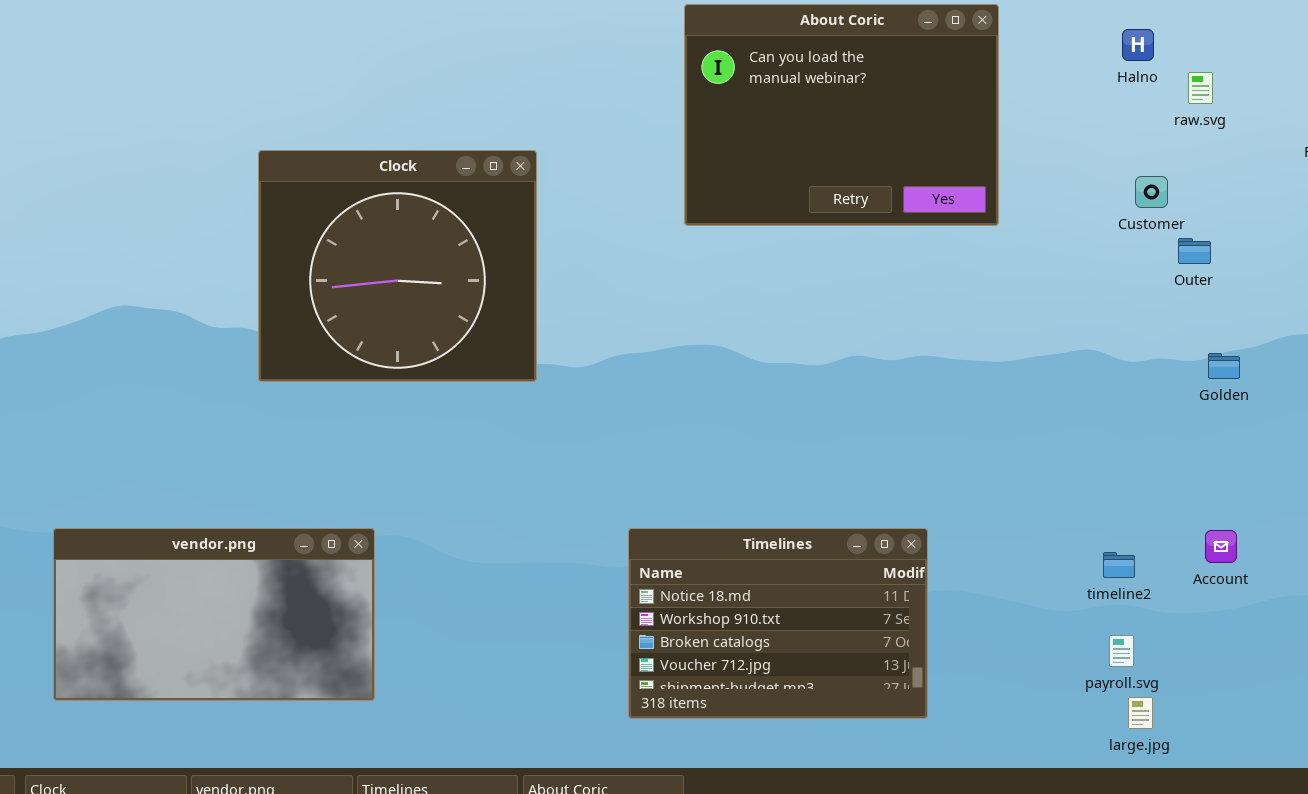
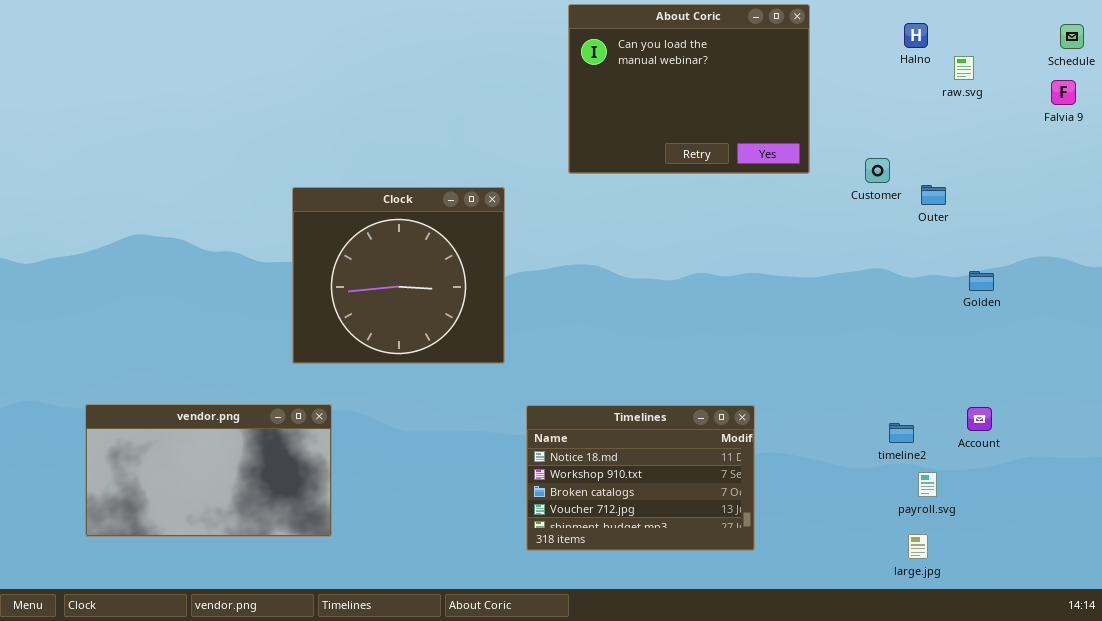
Clock: [258,150,537,382] -> [292,187,505,364], moved
Customer: [1135,176,1168,208] -> [865,158,890,183], moved
Outer: [1178,238,1211,264] -> [921,185,946,205], moved
payroll.svg: [1109,635,1134,667] -> [918,472,937,497], moved

